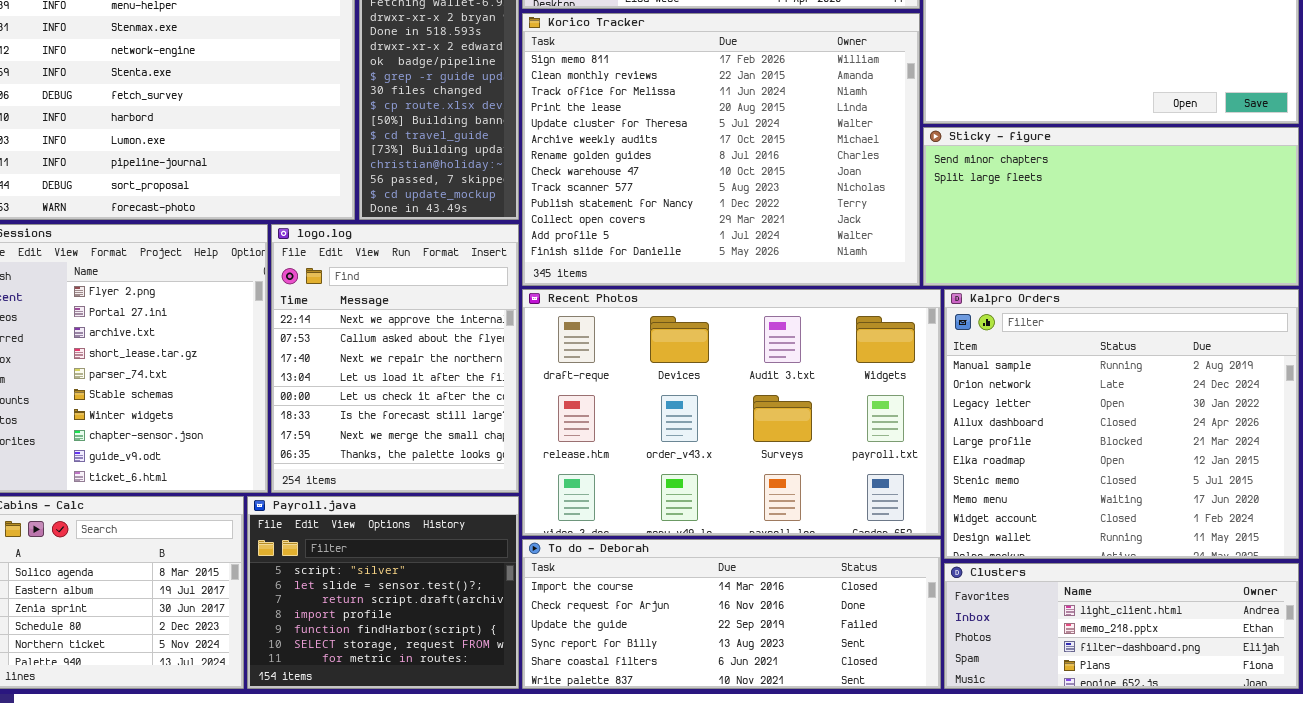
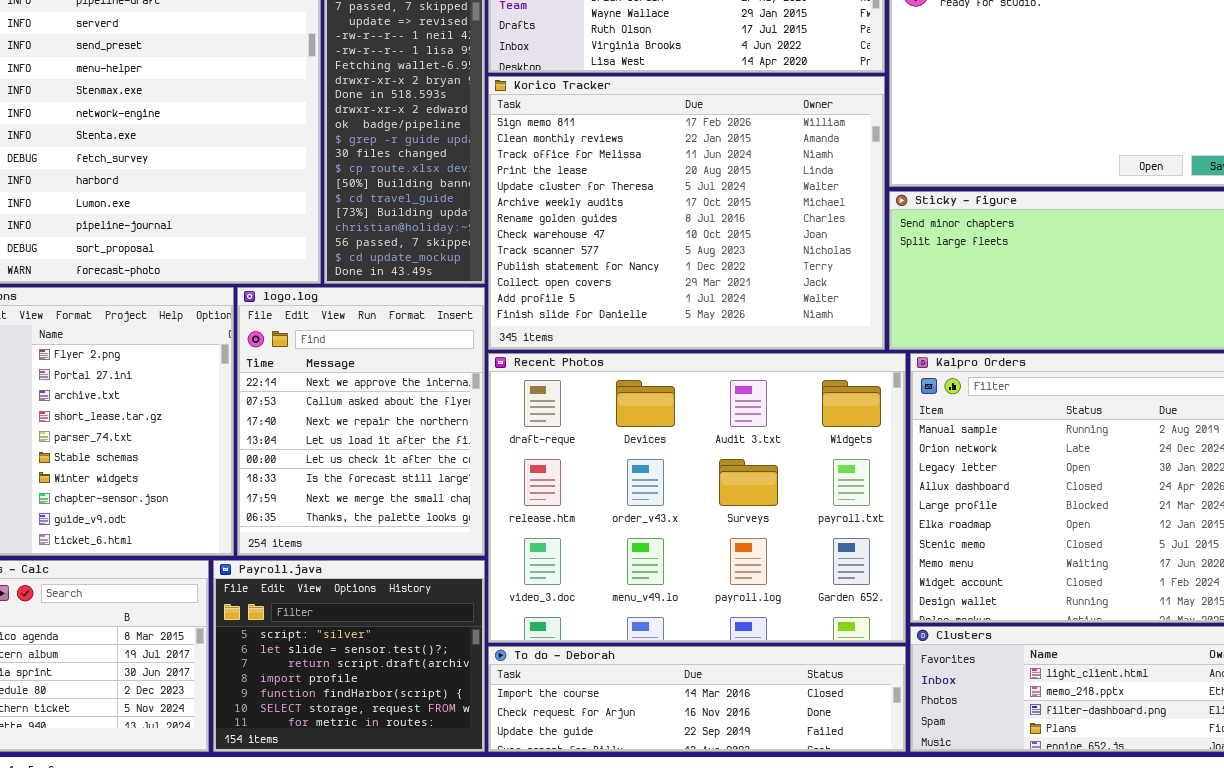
Recent Photos: [522,289,941,536] -> [488,353,906,643], resized
To do - Deborah: [522,539,941,689] -> [488,646,906,752], resized

